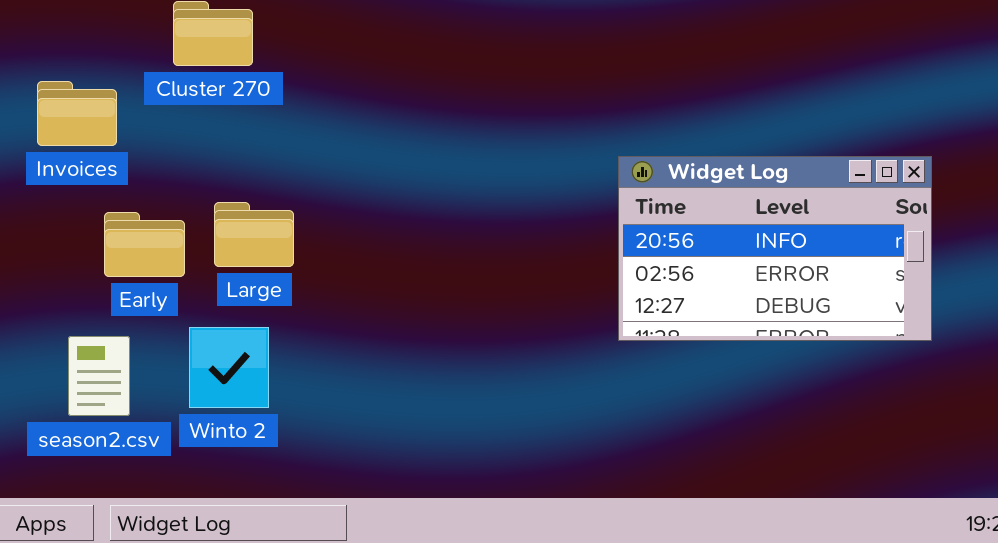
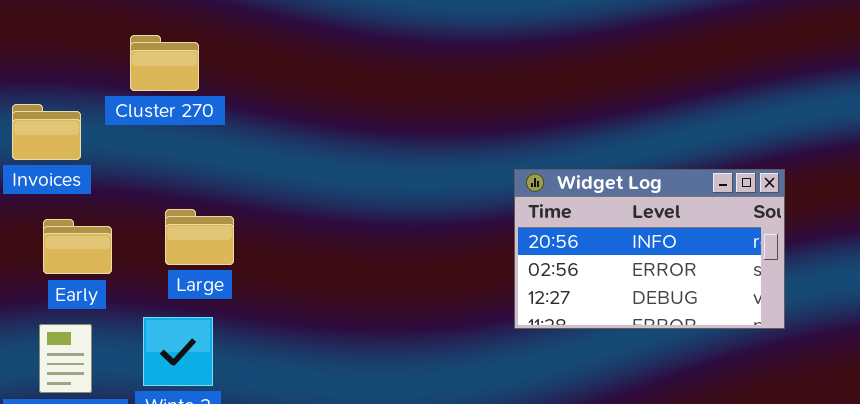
Early: [104,212,185,277] -> [43,219,112,274], moved

